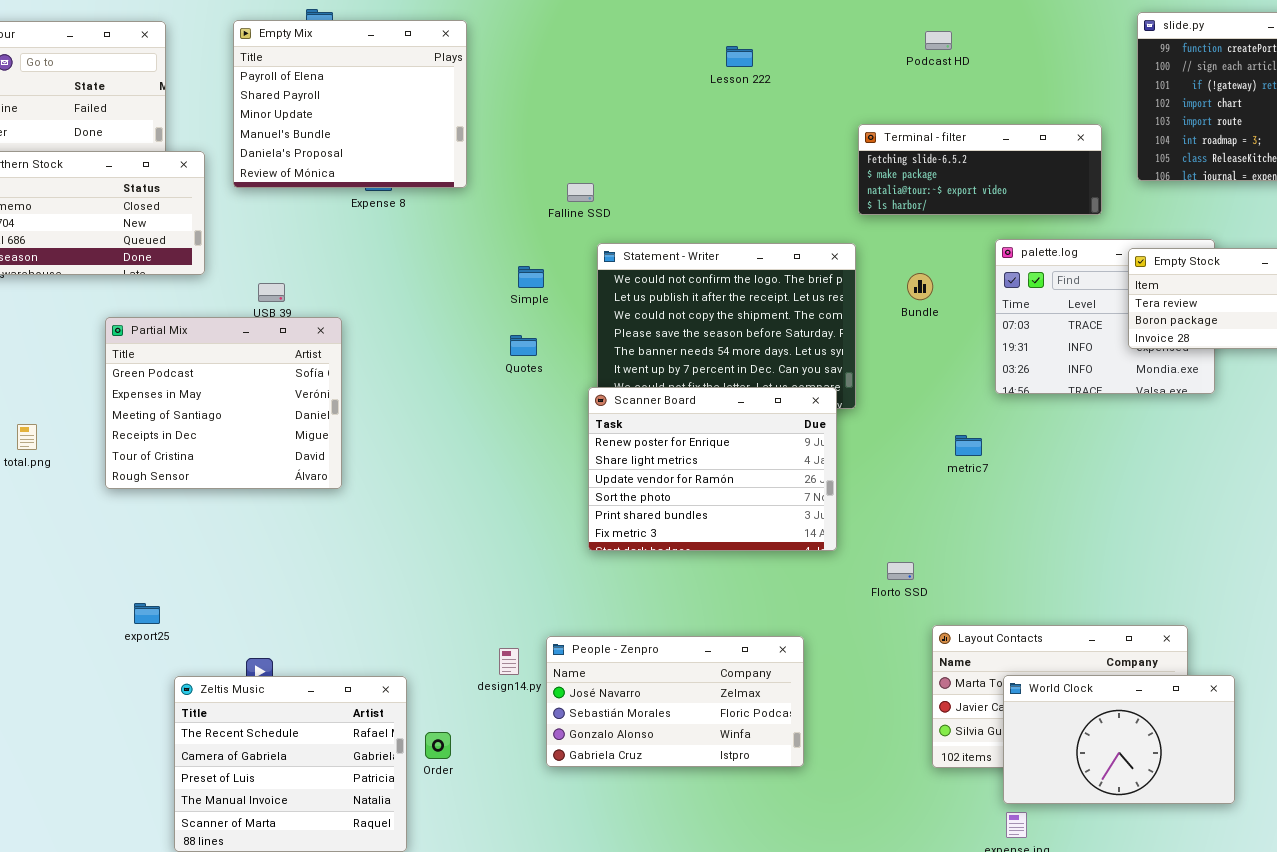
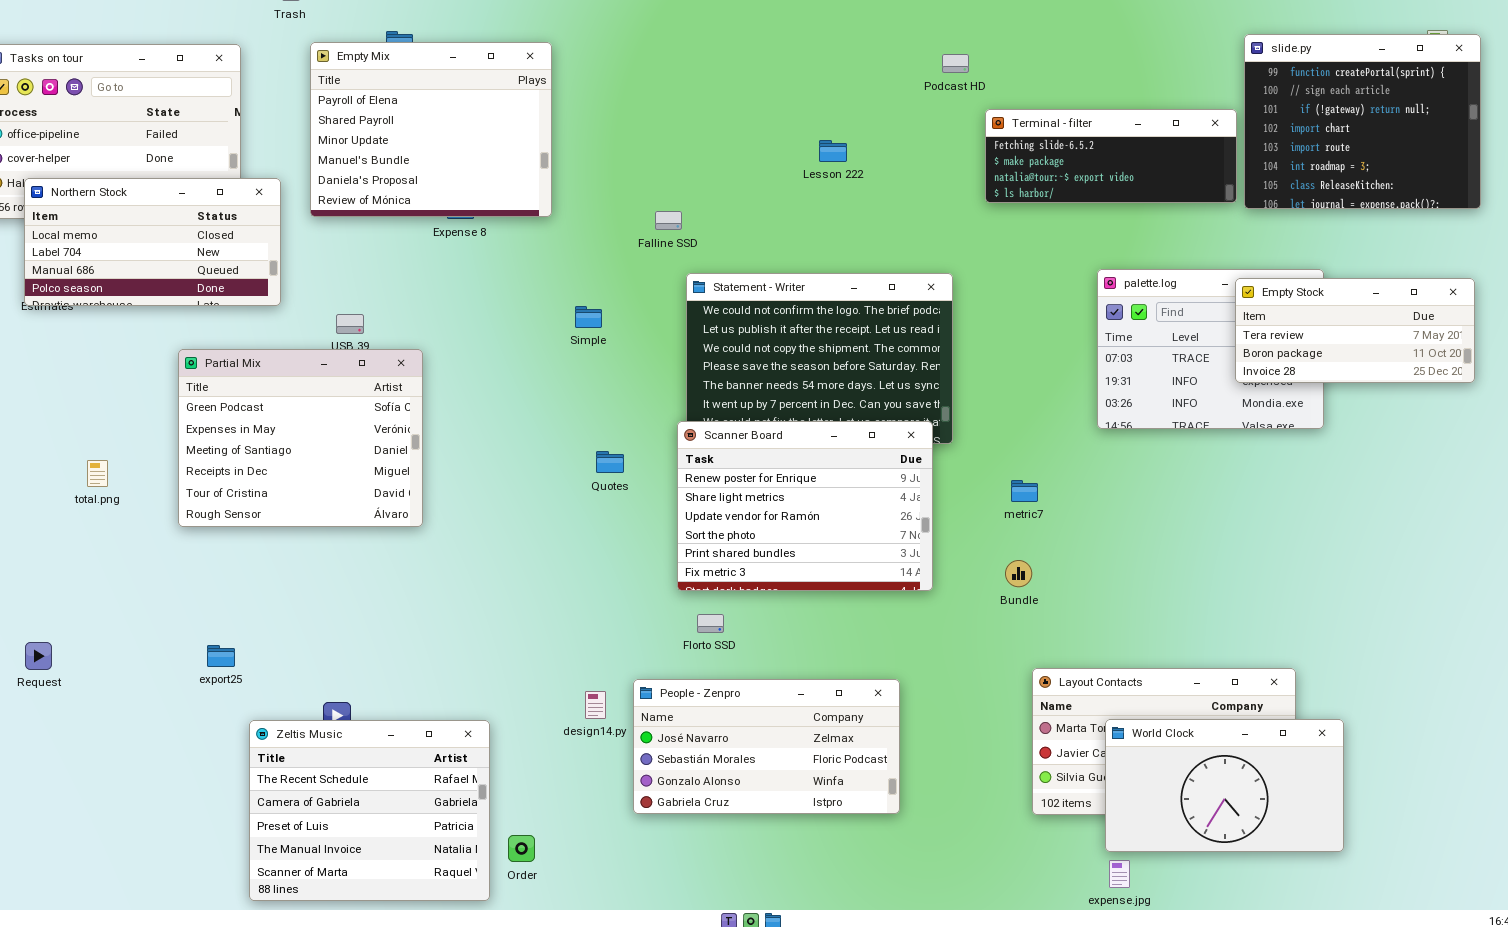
Podcast HD: [925,31,952,50] -> [942,54,969,73], moved
Lesson 222: [726,46,753,67] -> [819,140,847,162], moved
Terminal - filter: [858,124,1102,215] -> [985,109,1237,203], moved
Simple: [518,266,544,288] -> [575,306,602,328], moved
Bundle: [907,273,933,300] -> [1005,560,1032,587], moved
Quotes: [510,335,537,356] -> [596,451,624,473], moved
metric7: [955,435,982,456] -> [1011,480,1038,502], moved
Florto SSD: [887,562,914,580] -> [697,614,724,633], moved
Order: [425,732,451,759] -> [508,835,535,862], moved

